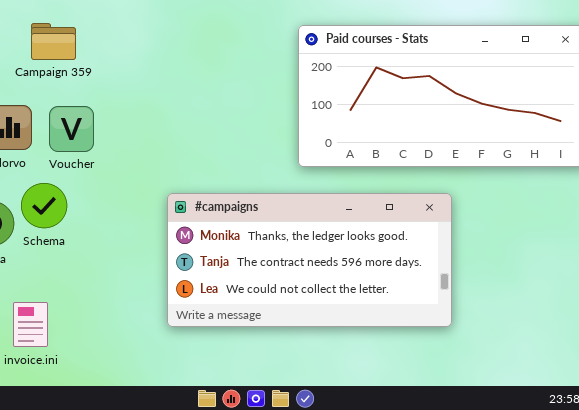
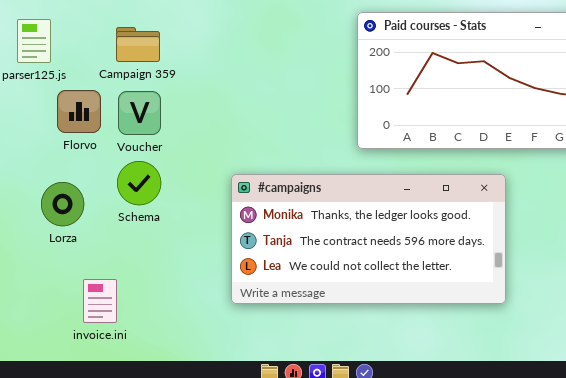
Campaign 359: [31,23,76,60] -> [116,27,160,62], moved
Schema: [21,183,67,228] -> [117,161,161,205], moved

